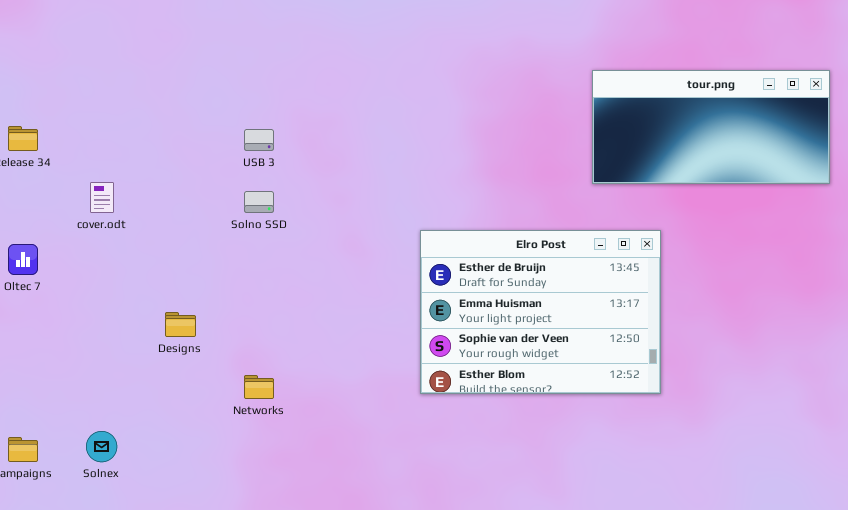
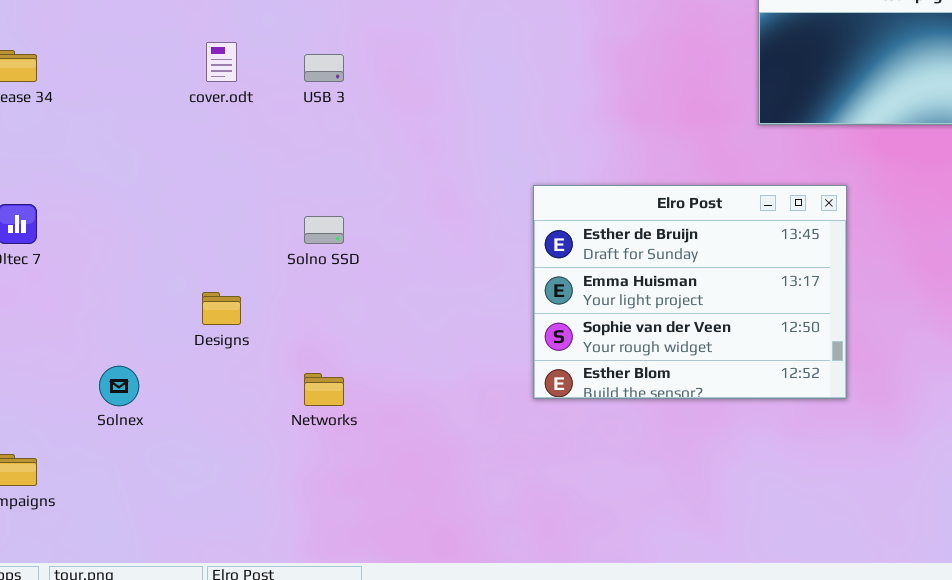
cover.odt: [90,182,114,213] -> [206,42,237,82], moved
Solno SSD: [244,191,274,213] -> [304,216,344,244], moved
Solnex: [86,431,117,462] -> [99,366,139,406], moved

